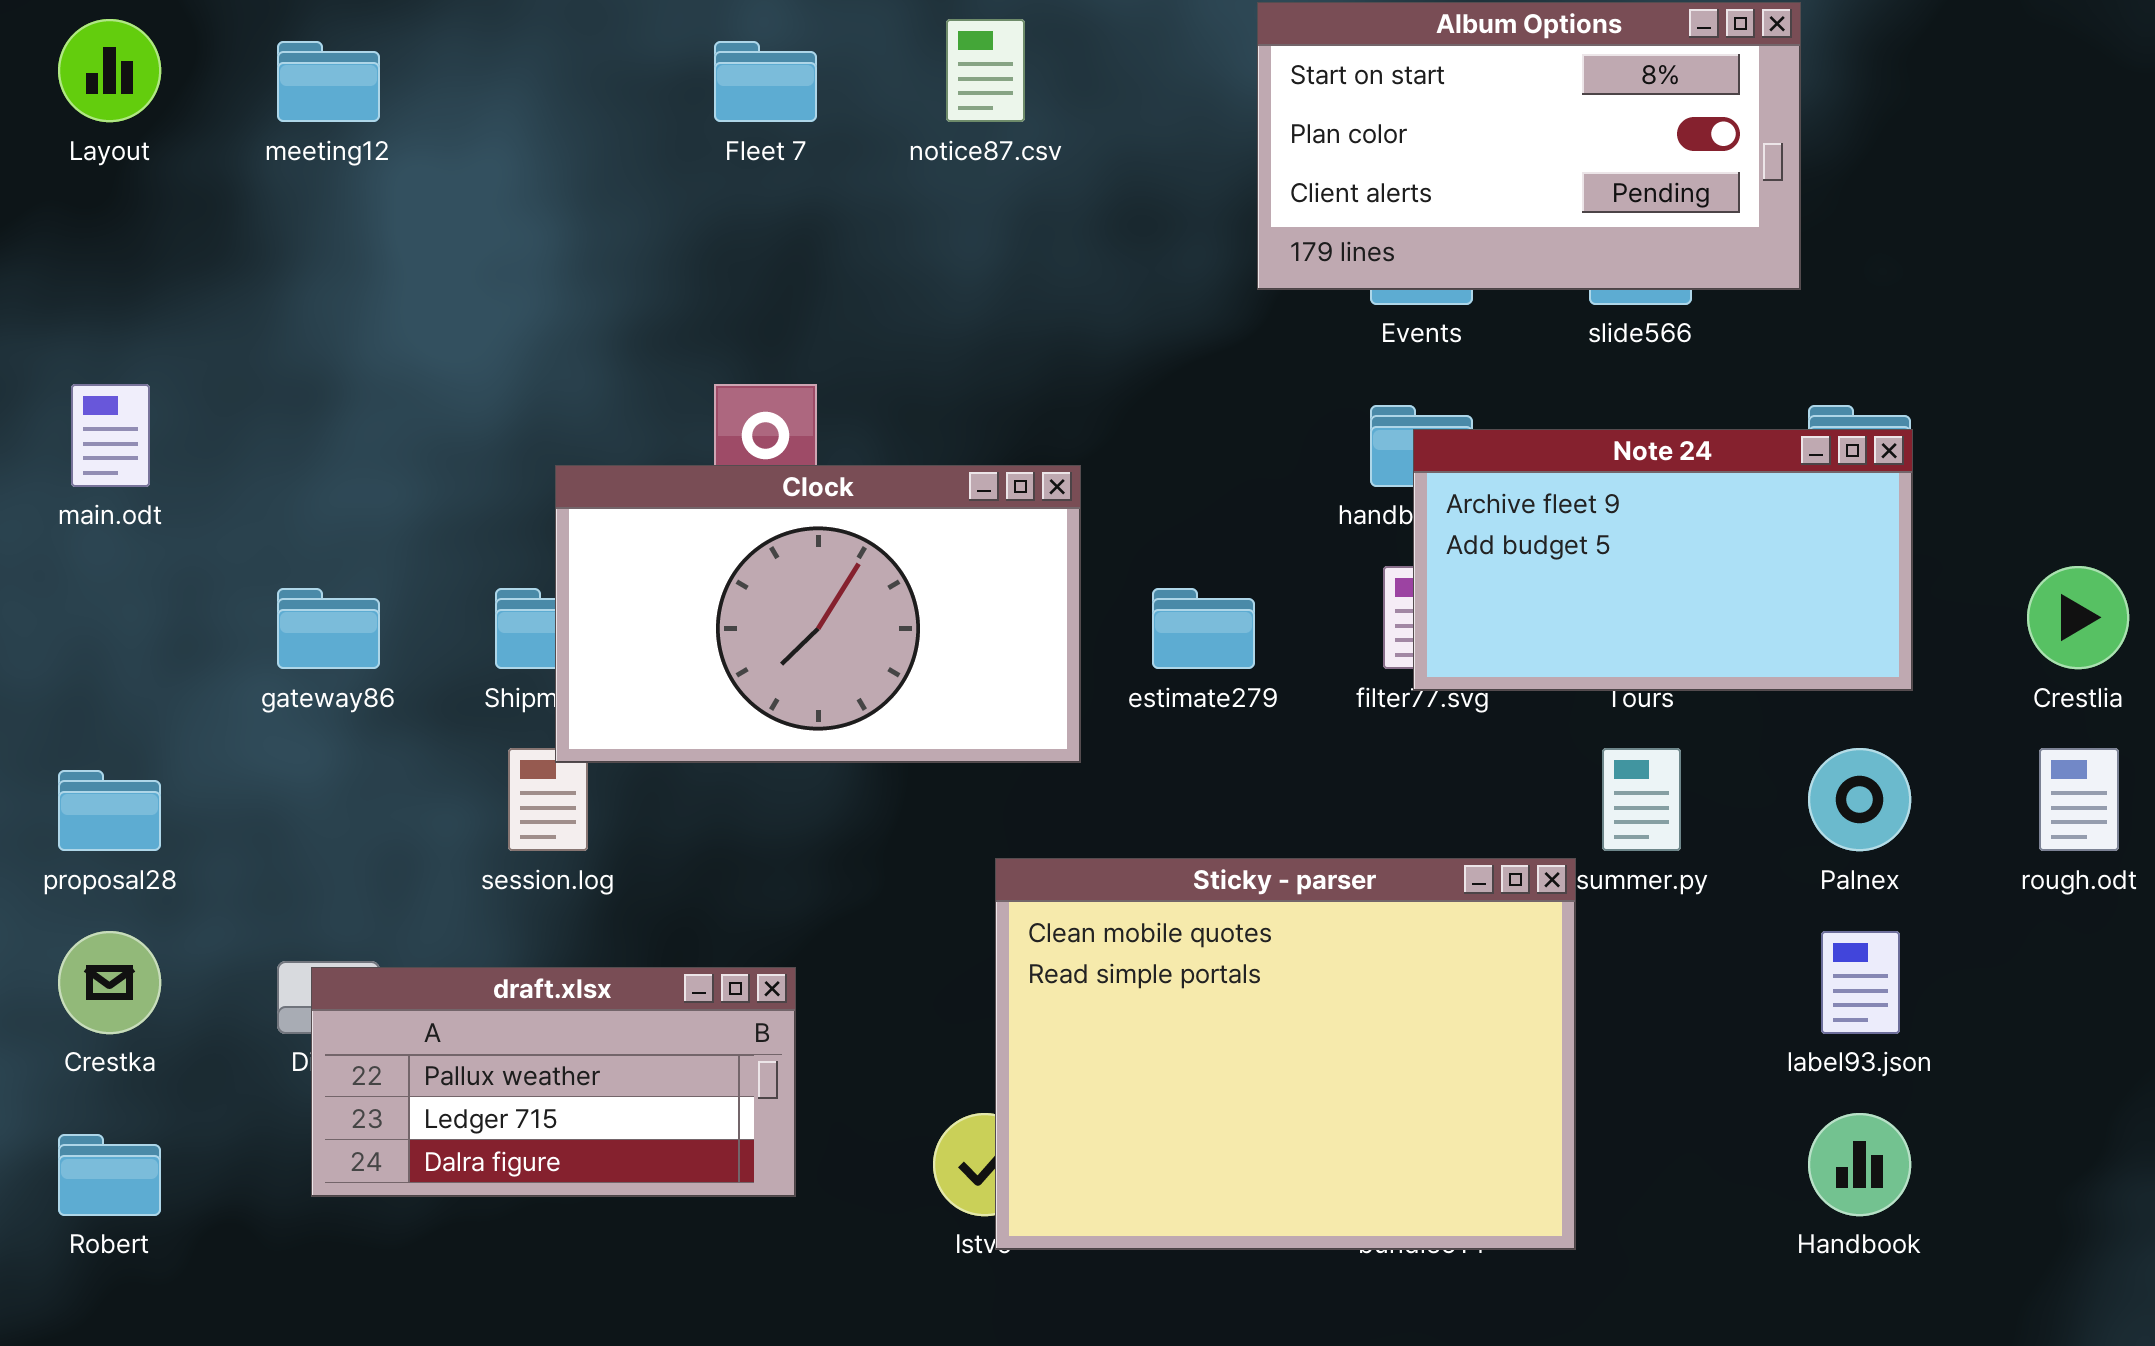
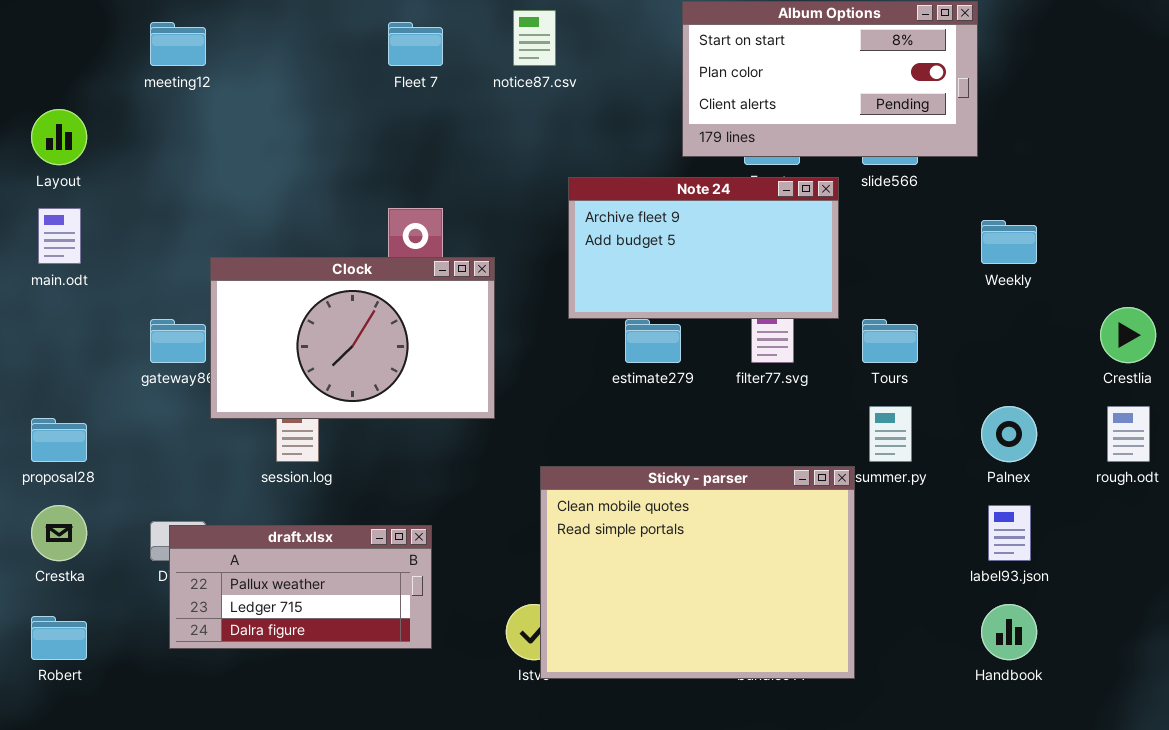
Layout: [58,19,161,122] -> [31,109,87,165], moved
Note 24: [1413,429,1913,691] -> [568,177,839,319], moved
Clock: [555,465,1081,763] -> [210,257,495,419], moved

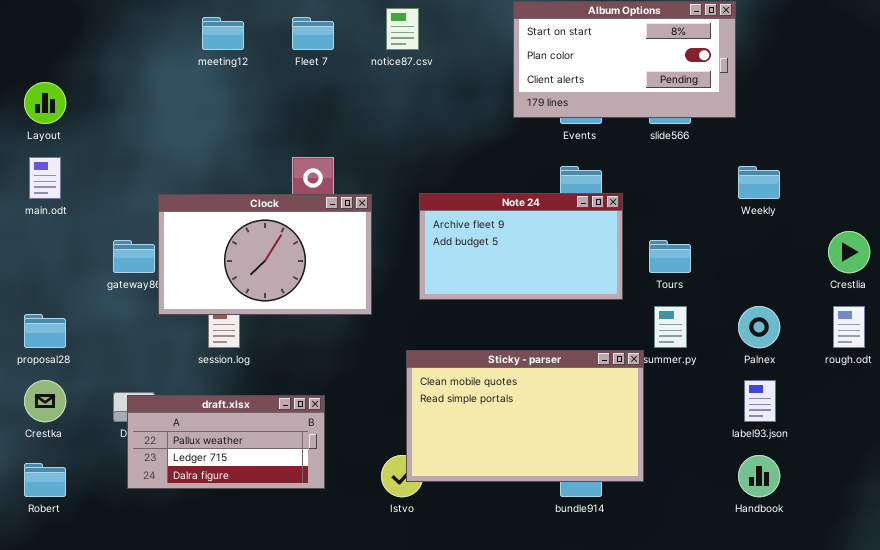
meeting12: [150,22,206,66] -> [202,17,244,50], moved
Note 24: [568,177,839,319] -> [419,193,623,300], moved
Sticky - parser: [540,466,855,679] -> [406,350,644,482], resized

